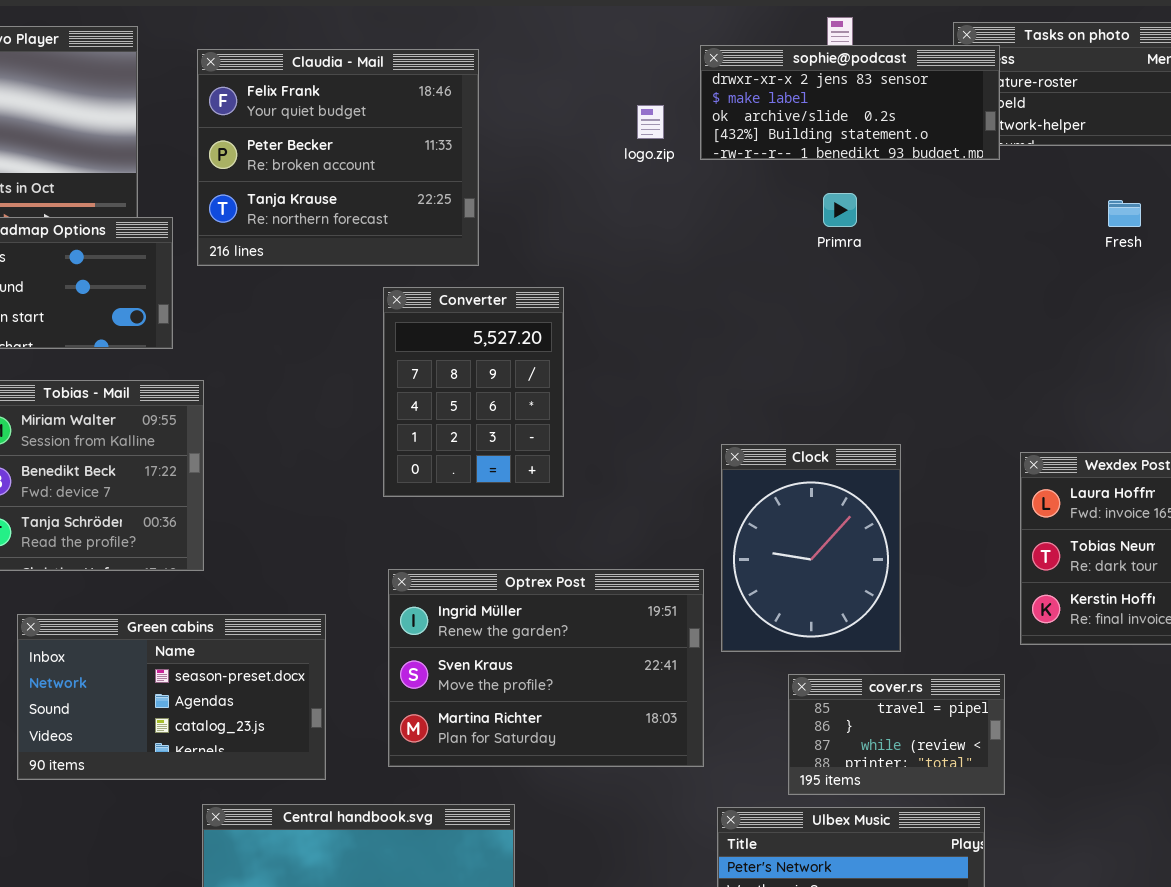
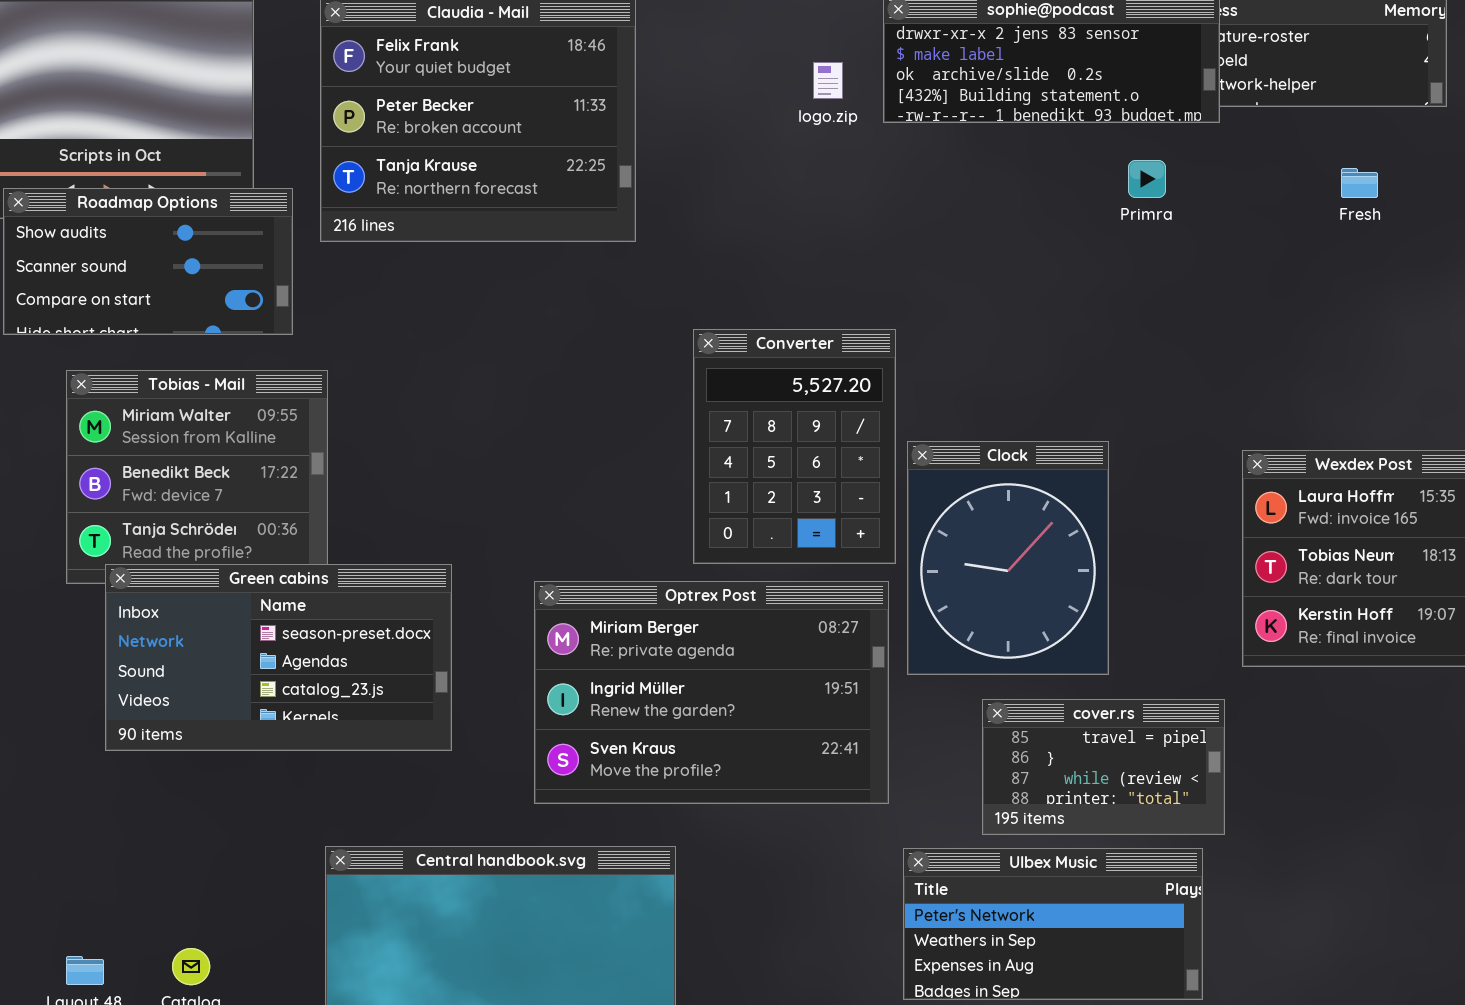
Primra: [823,193,857,227] -> [1128,160,1166,198], moved
Converter: [383,287,564,497] -> [693,329,896,564], moved
Optrex Post: [388,569,704,767] -> [534,581,889,804], scrolled up 1 row
Green cabins: [17,614,326,780] -> [105,564,452,751], moved

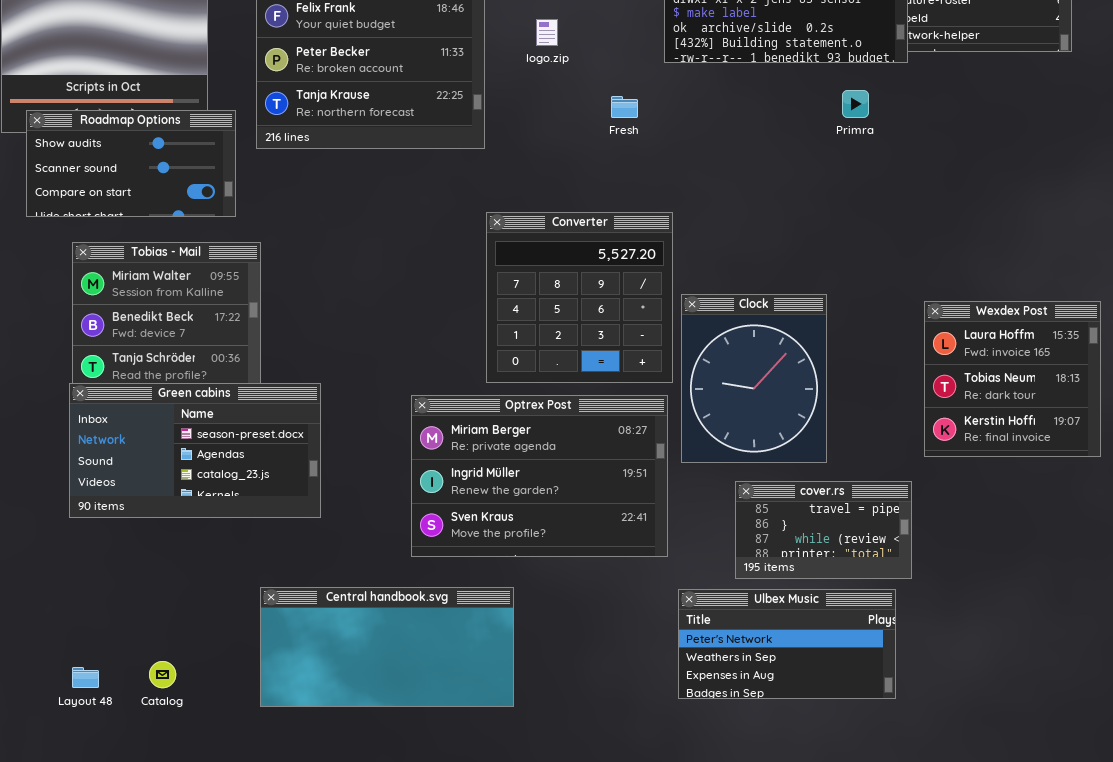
logo.zip: [813,62,843,99] -> [536,19,558,46], moved
Fresh: [1341,168,1378,198] -> [611,96,638,118], moved
Converter: [693,329,896,564] -> [486,212,673,383], resized
Green cabins: [105,564,452,751] -> [69,383,321,518], moved

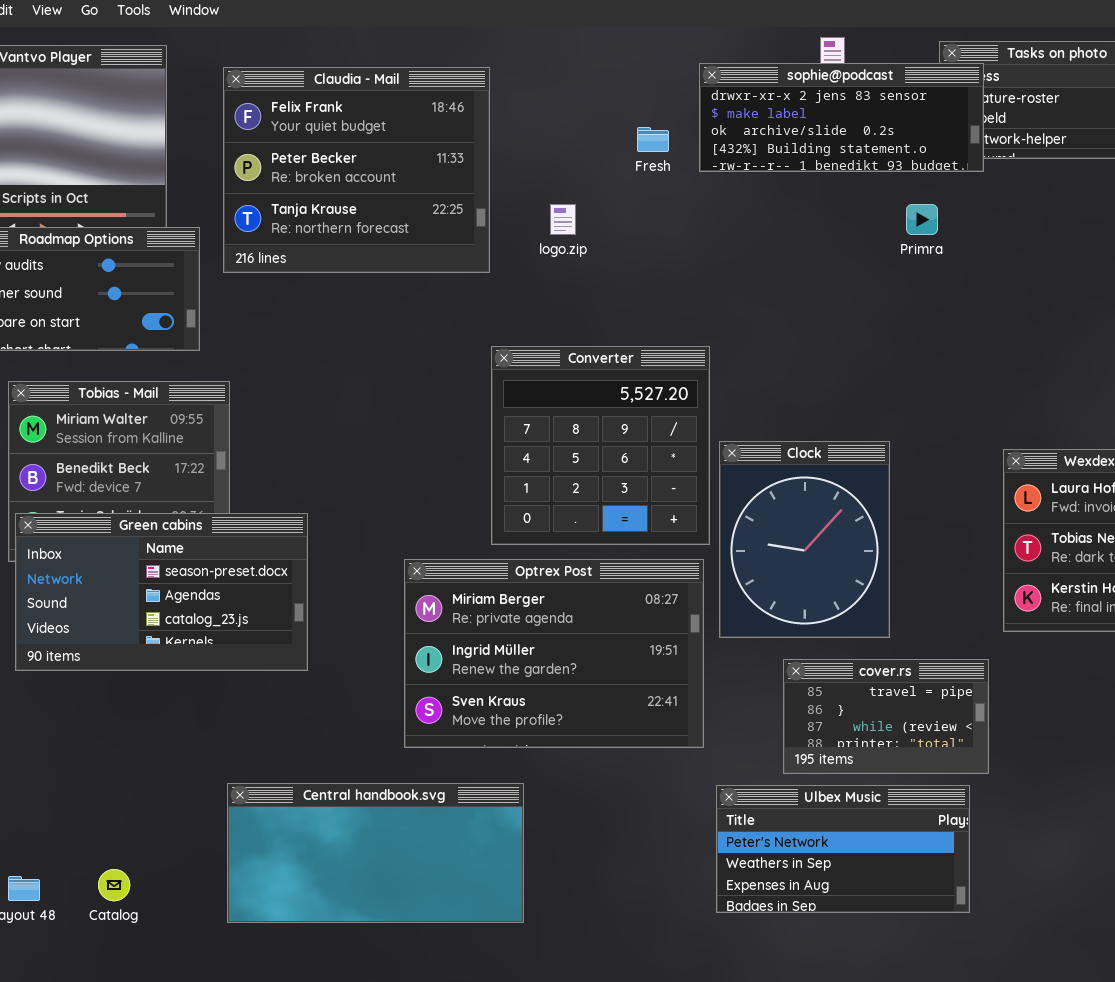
logo.zip: [536,19,558,46] -> [550,204,576,235], moved
Fresh: [611,96,638,118] -> [637,127,669,152], moved
Green cabins: [69,383,321,518] -> [15,513,308,671], moved

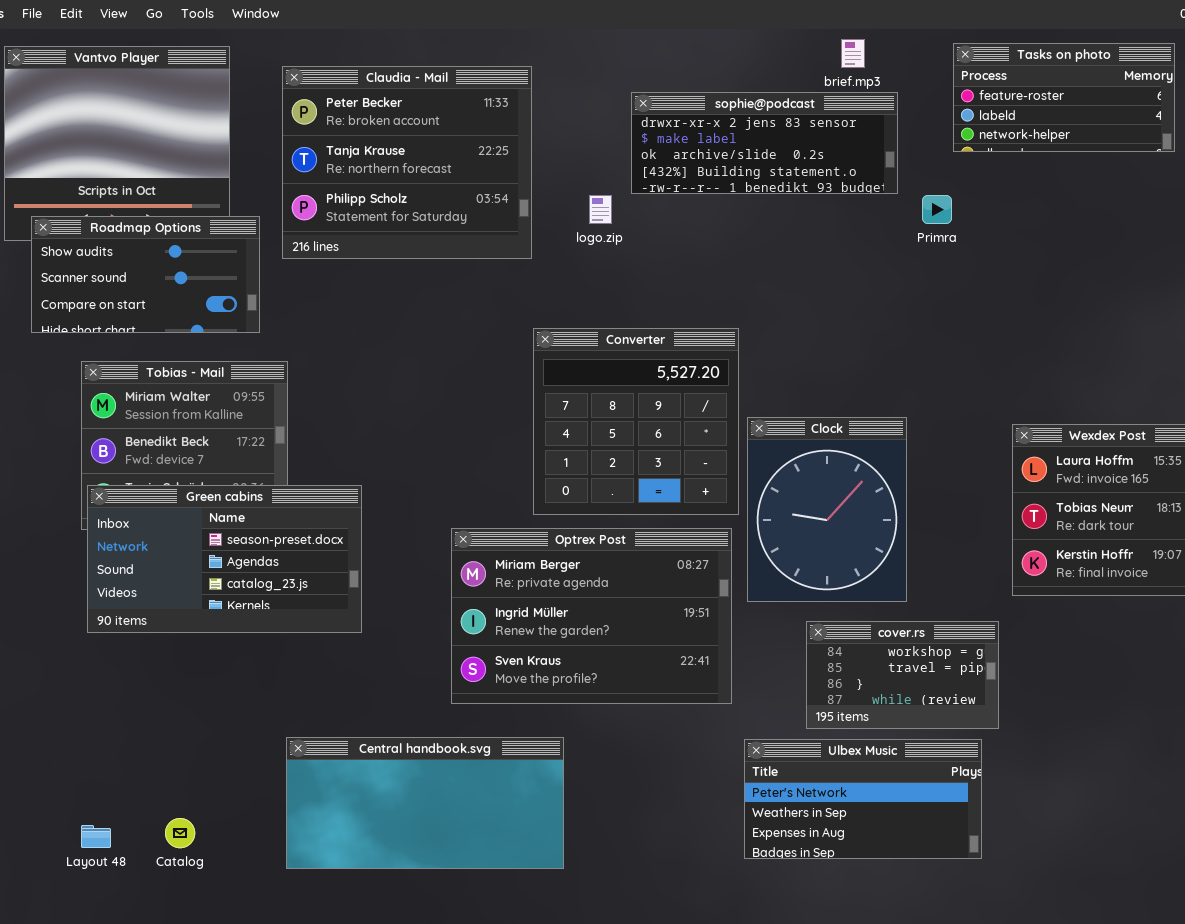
sophie@podcast: [699,63,984,172] -> [631,92,898,194], moved
Claudia - Mail: [223,67,490,273] -> [282,66,532,259], scrolled down 1 row
cover.rs: [783,659,989,774] -> [806,621,999,729], scrolled up 1 row

